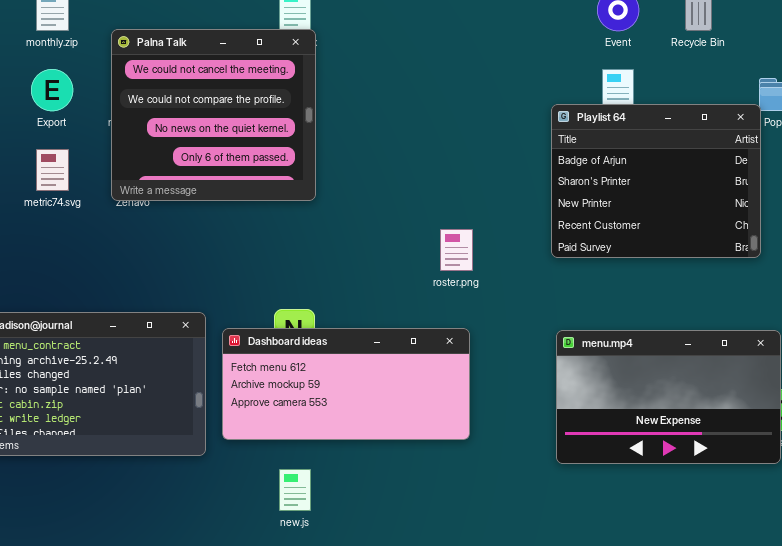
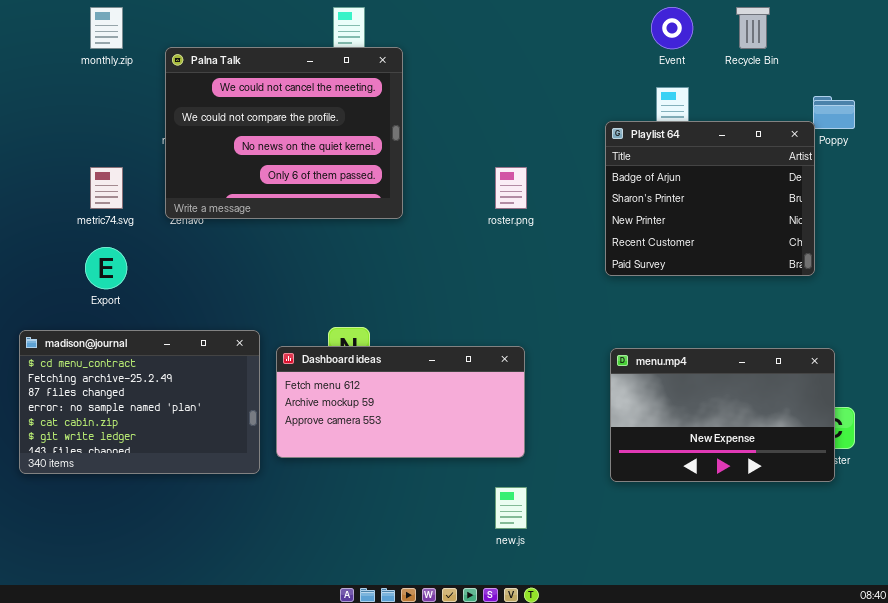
Palna Talk: [111,29,316,201] -> [165,47,403,219], resized
Export: [31,69,73,111] -> [85,247,127,289], moved
roster.png: [440,229,473,271] -> [495,167,527,209], moved
new.js: [279,469,311,511] -> [495,487,527,529], moved

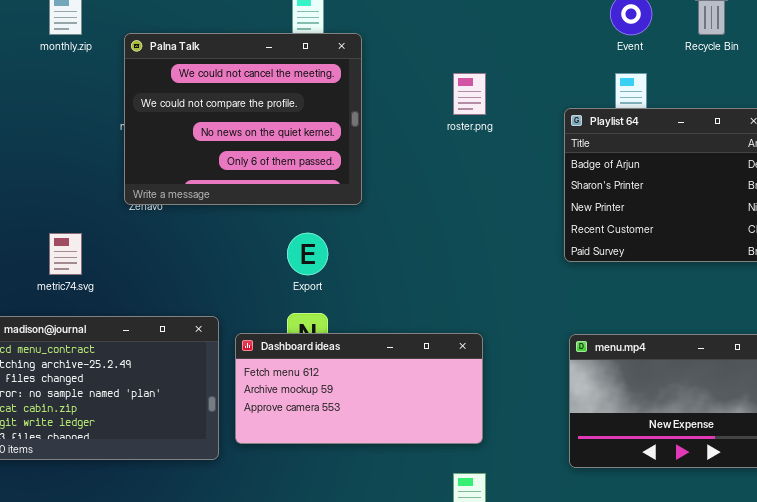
metric74.svg: [90,167,123,209] -> [49,233,82,275], moved
roster.png: [495,167,527,209] -> [453,73,486,115], moved
Export: [85,247,127,289] -> [287,233,328,275], moved

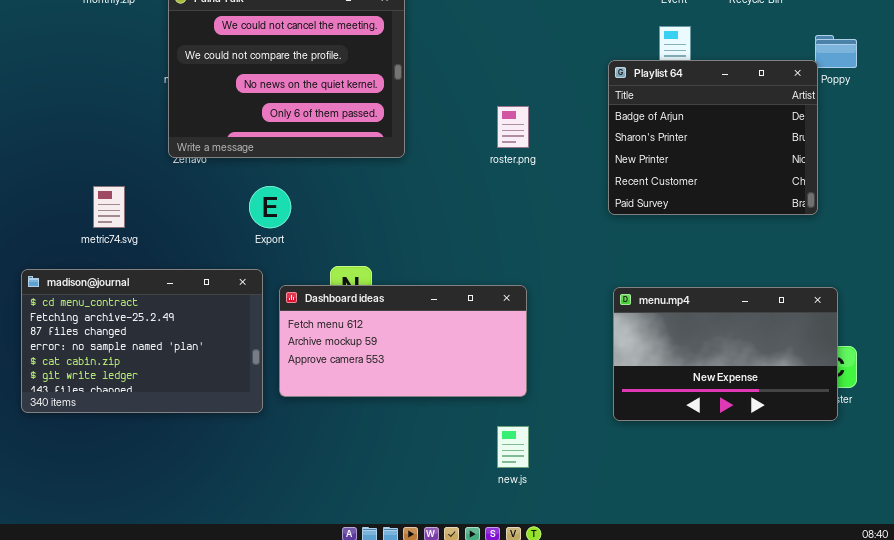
roster.png: [453,73,486,115] -> [497,106,529,148], moved
Export: [287,233,328,275] -> [249,186,291,228], moved

